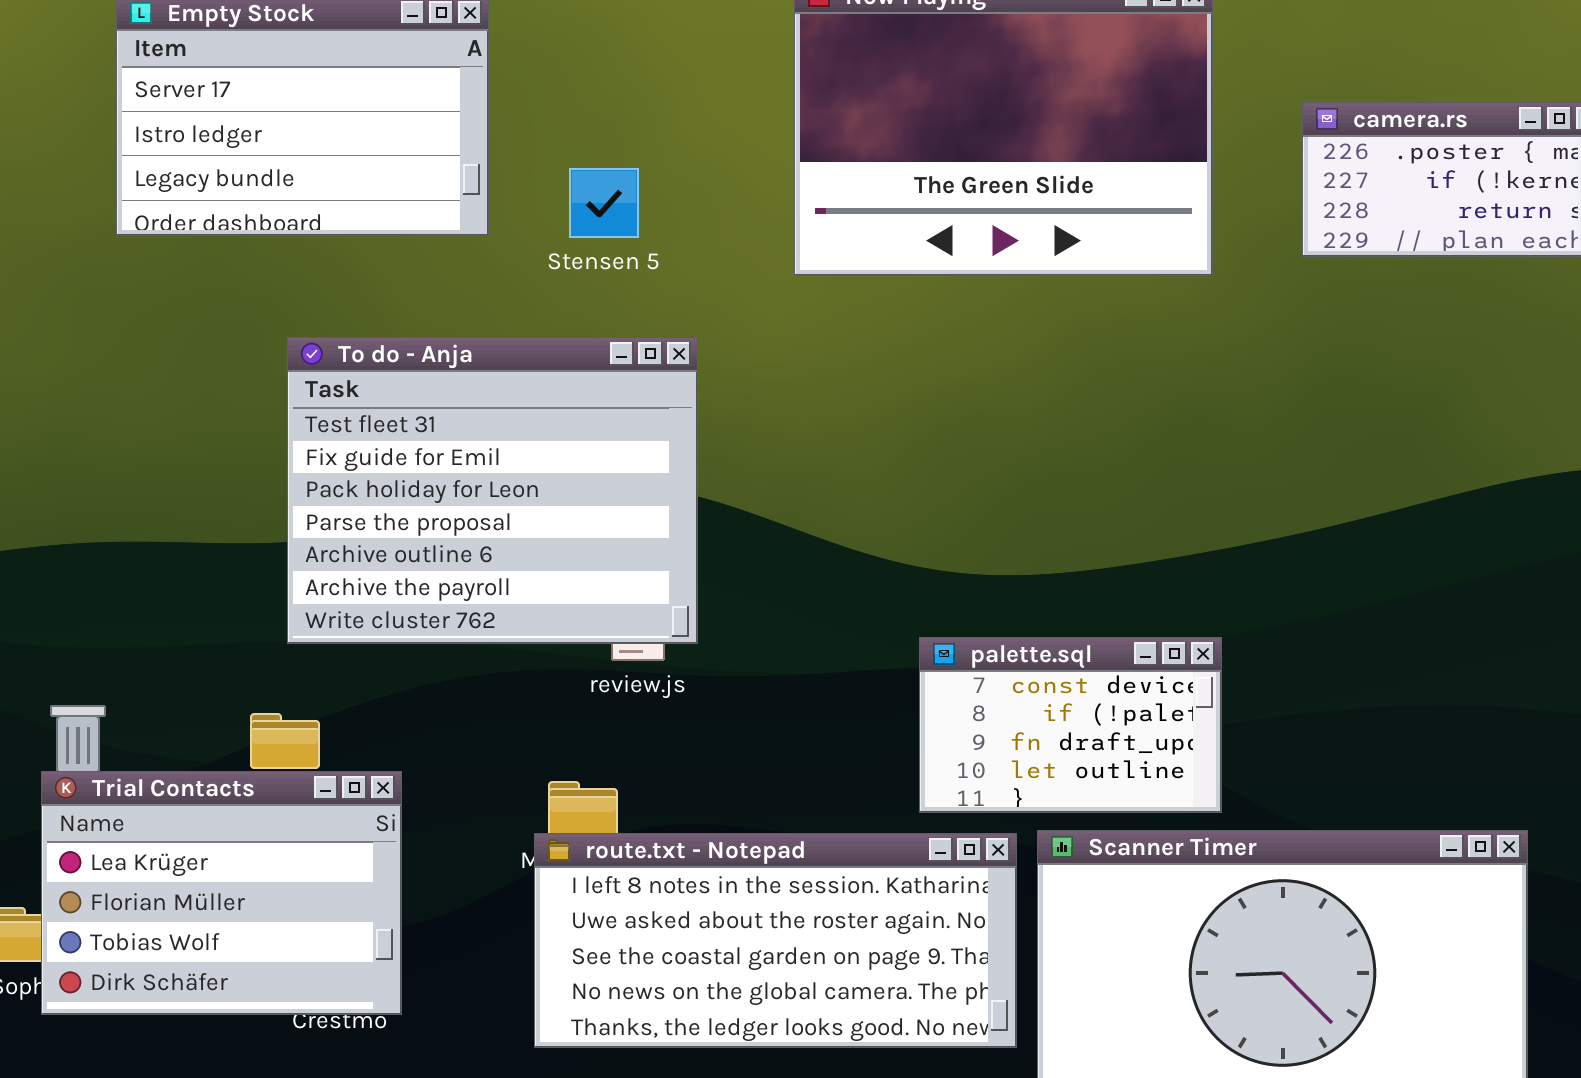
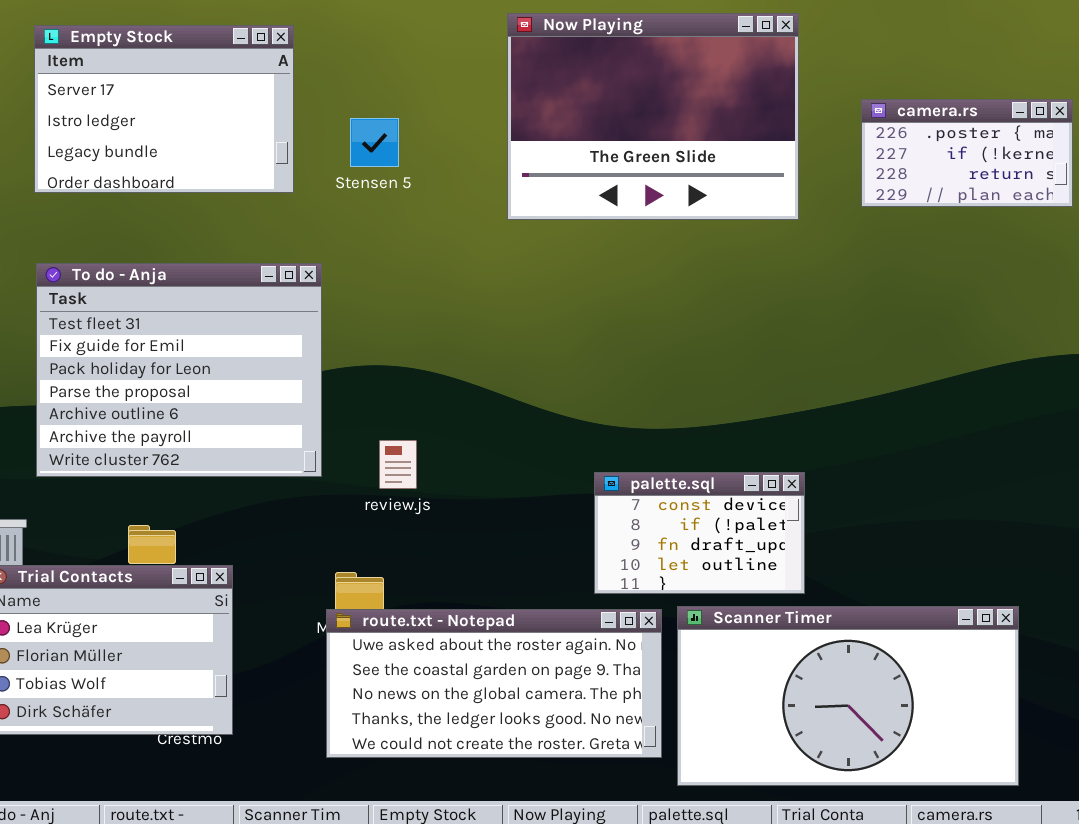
Stensen 5: [569,168,639,238] -> [350,118,399,167], moved
To do - Anja: [287,337,698,644] -> [36,263,322,477], moved
route.txt - Notepad: [534,833,1017,1048] -> [326,609,662,758], scrolled down 1 row

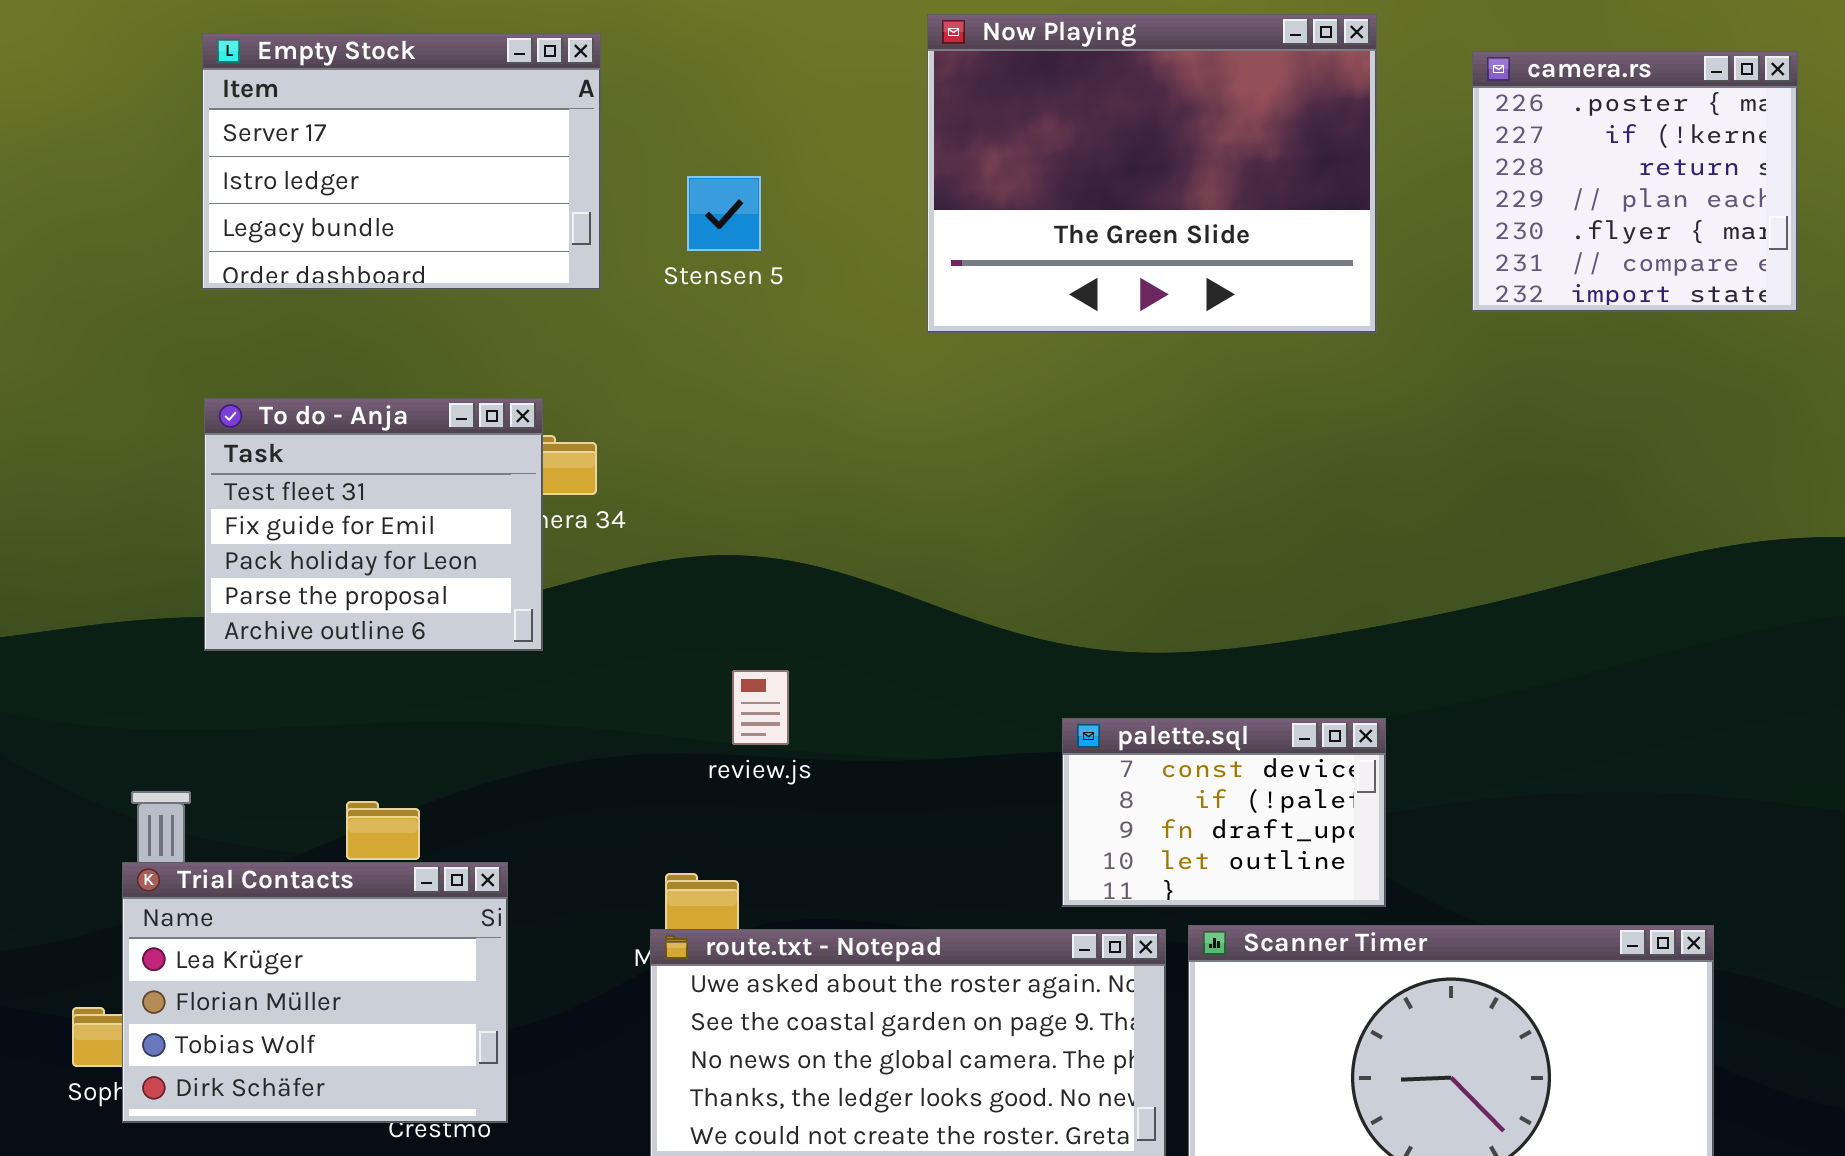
camera.rs: [861,99,1073,207] -> [1472,51,1798,312], resized
To do - Anja: [36,263,322,477] -> [204,398,543,651], resized

